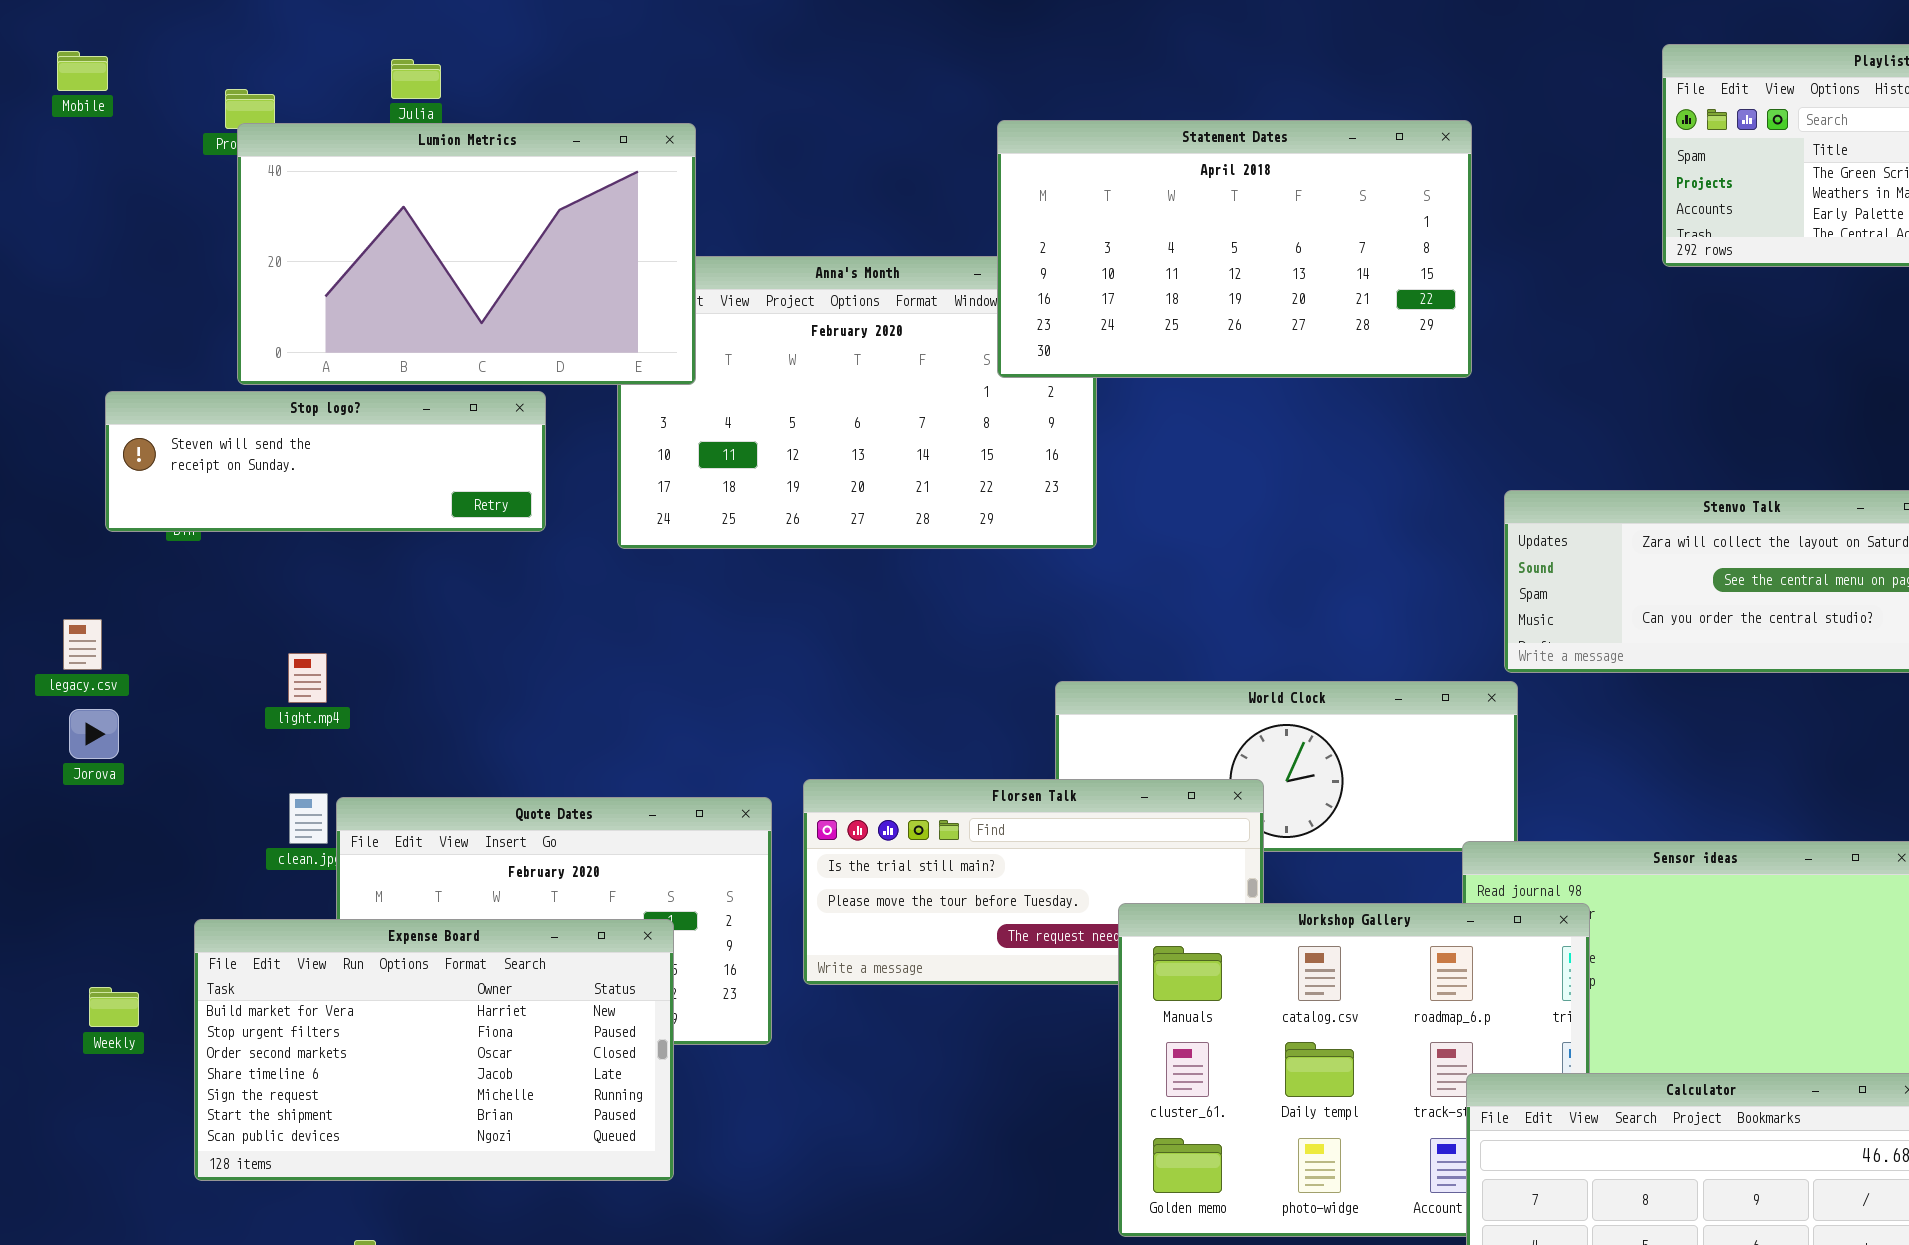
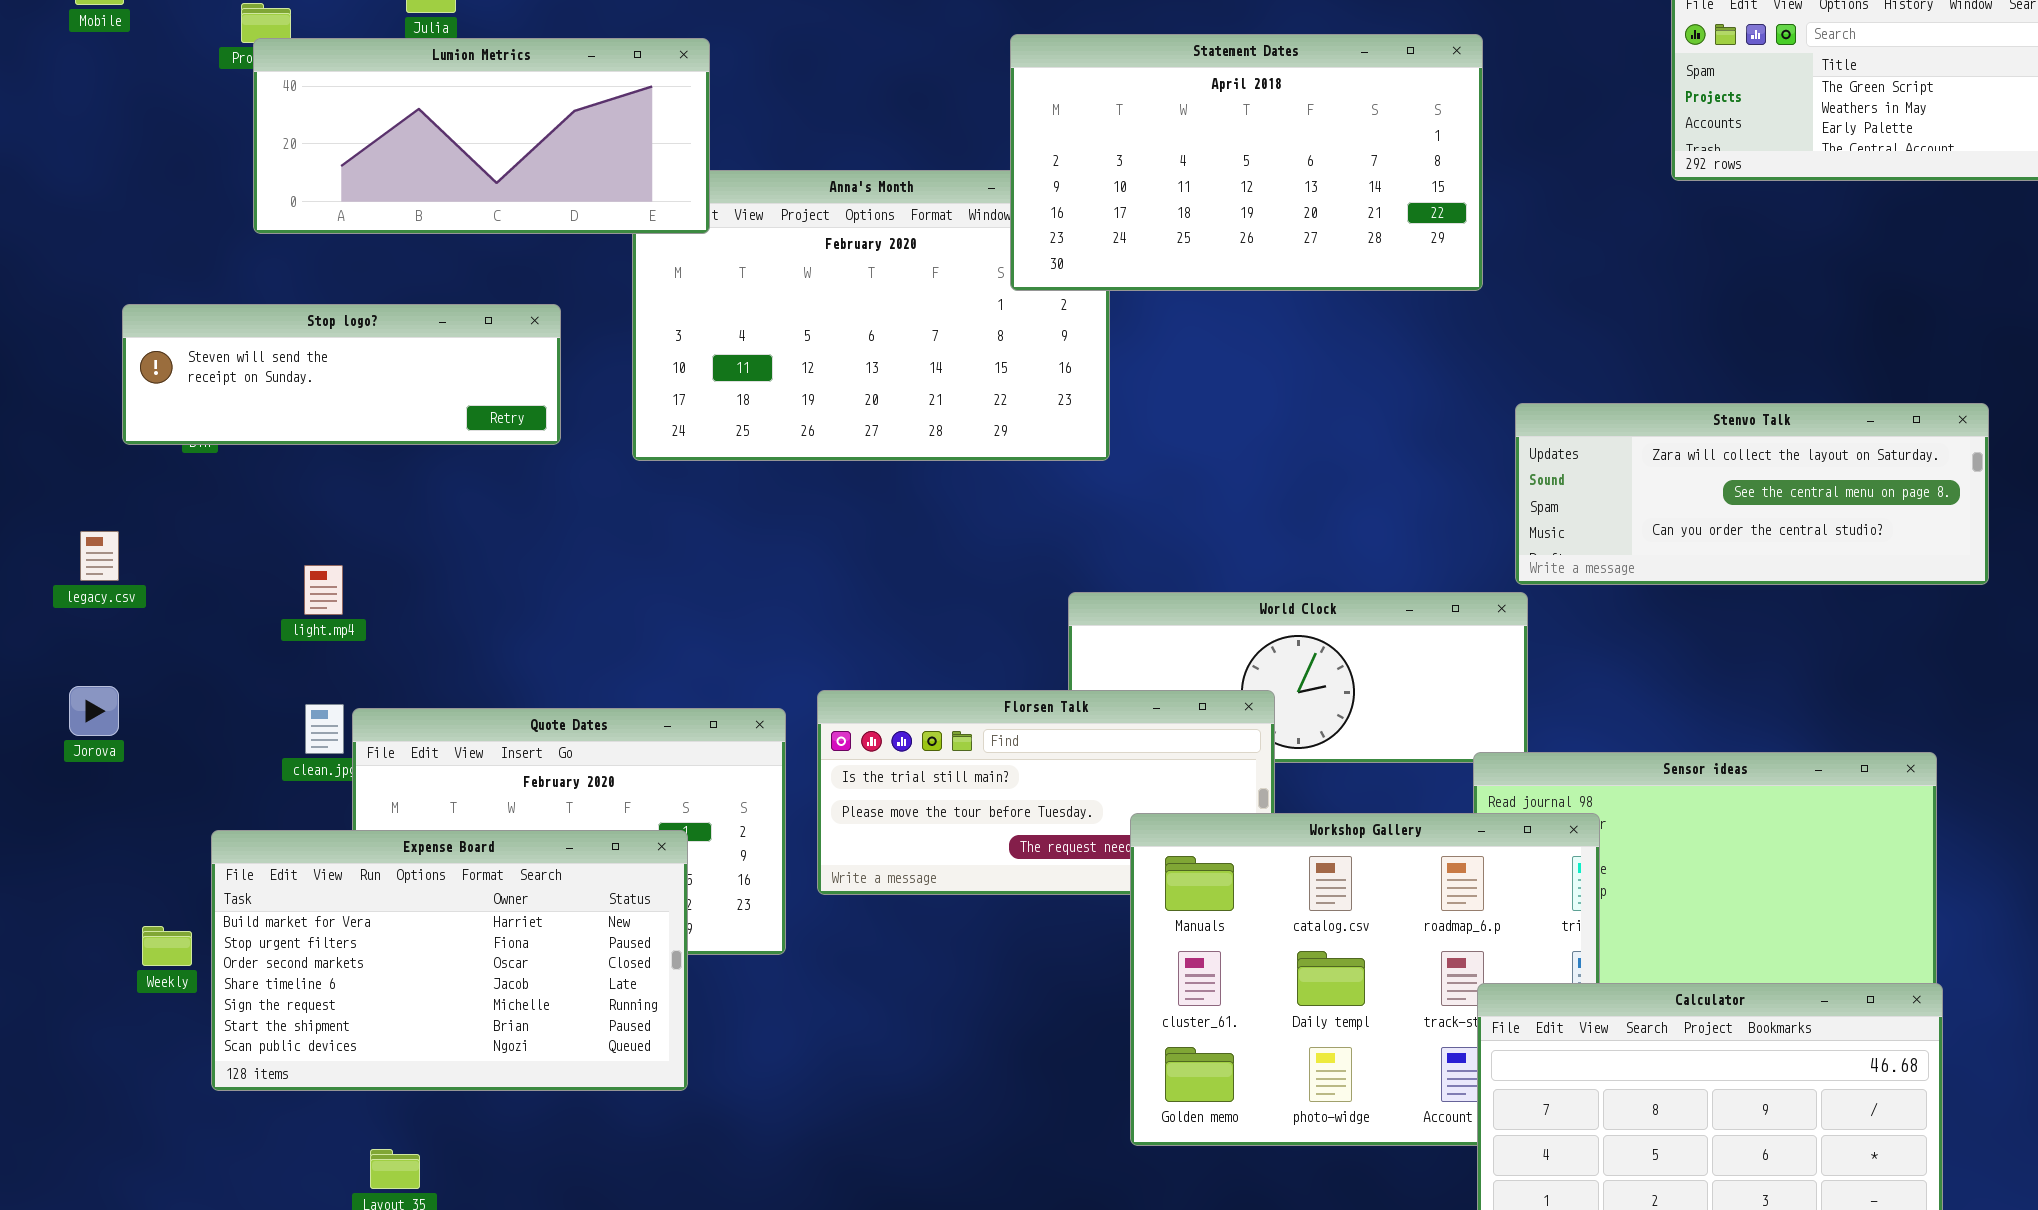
Lumion Metrics: [237,123,696,385] -> [253,38,710,234], resized
Jorova: [69,709,119,759] -> [69,686,119,736], moved
Weekly: [89,987,139,1027] -> [142,926,192,966], moved

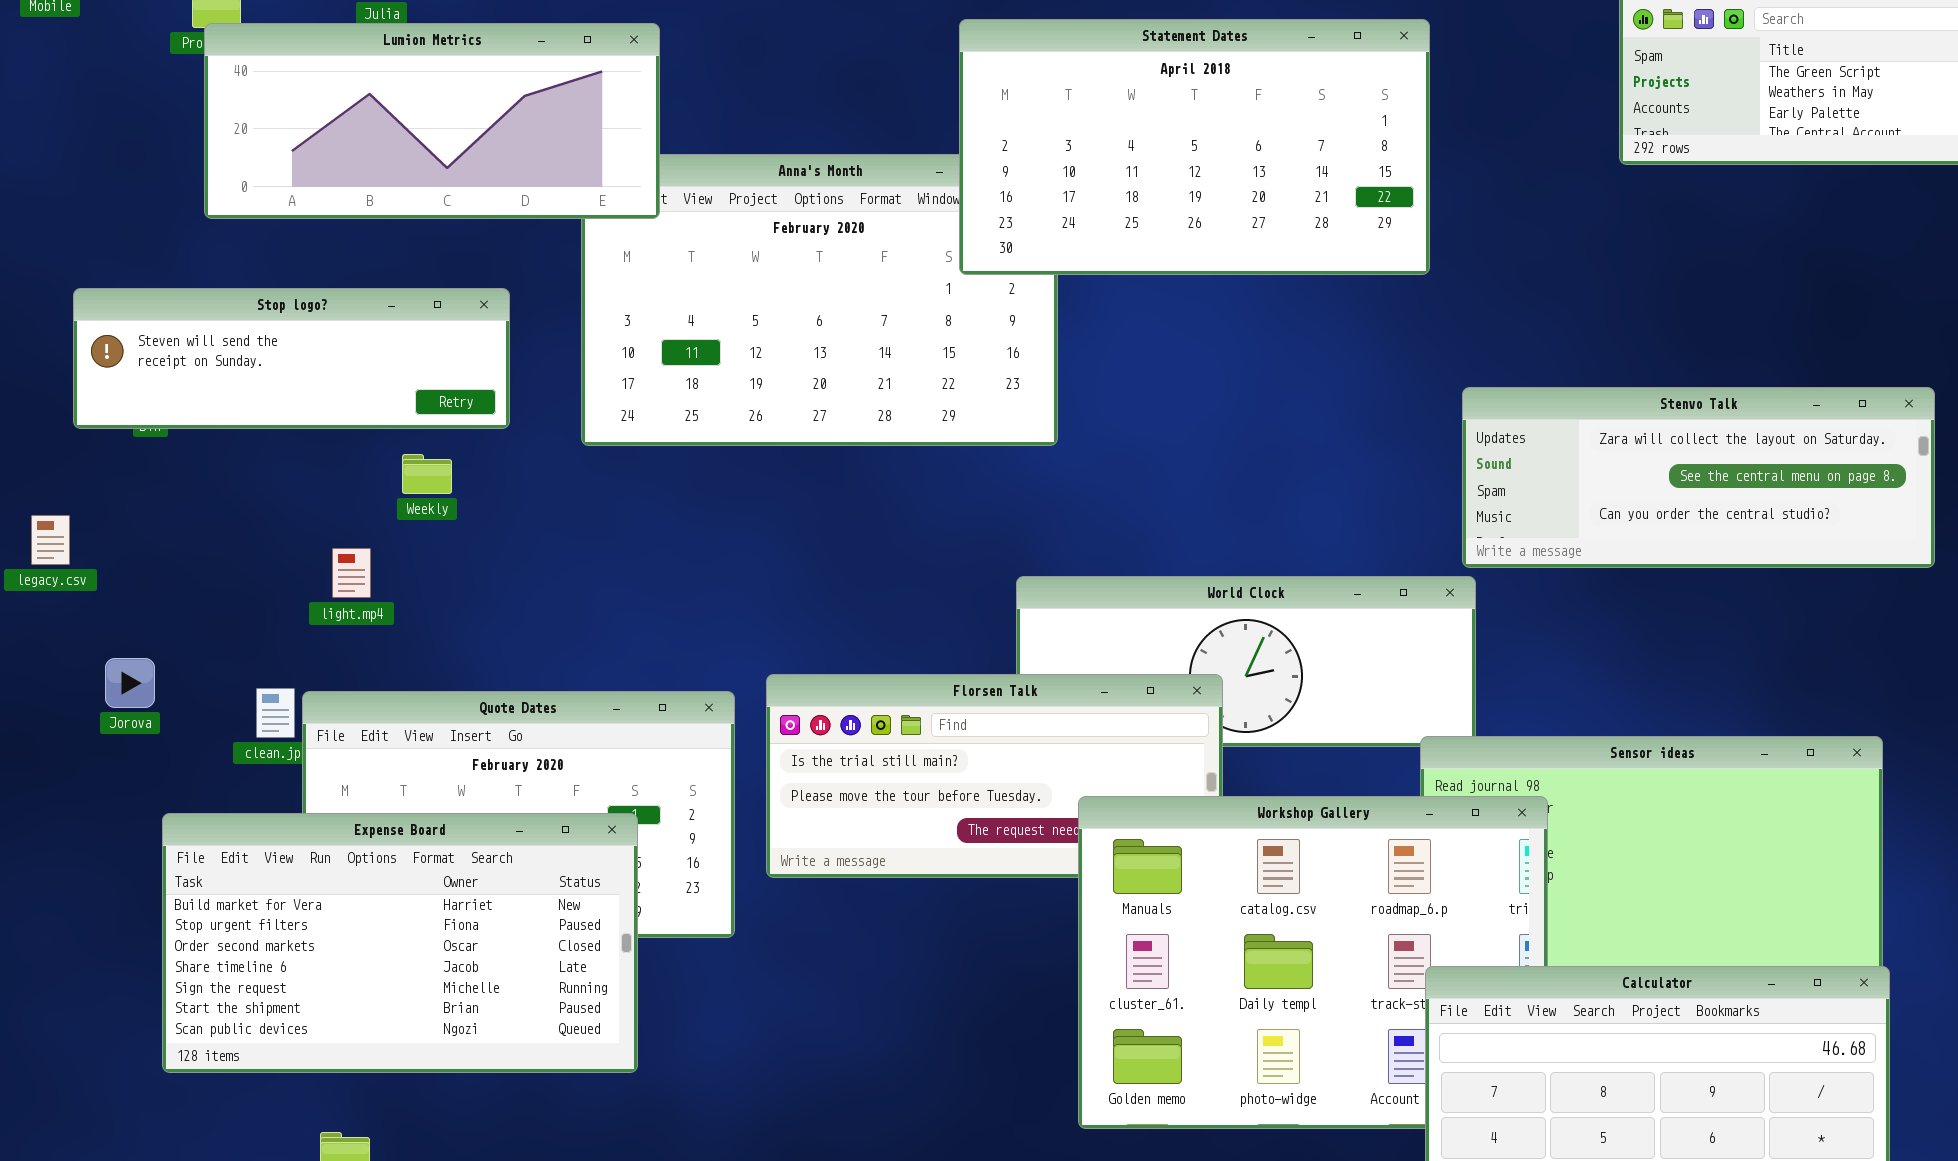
light.mp4: [304,565,343,615] -> [332,548,371,598], moved
Jorova: [69,686,119,736] -> [105,658,155,708], moved
Weekly: [142,926,192,966] -> [402,454,452,494], moved

